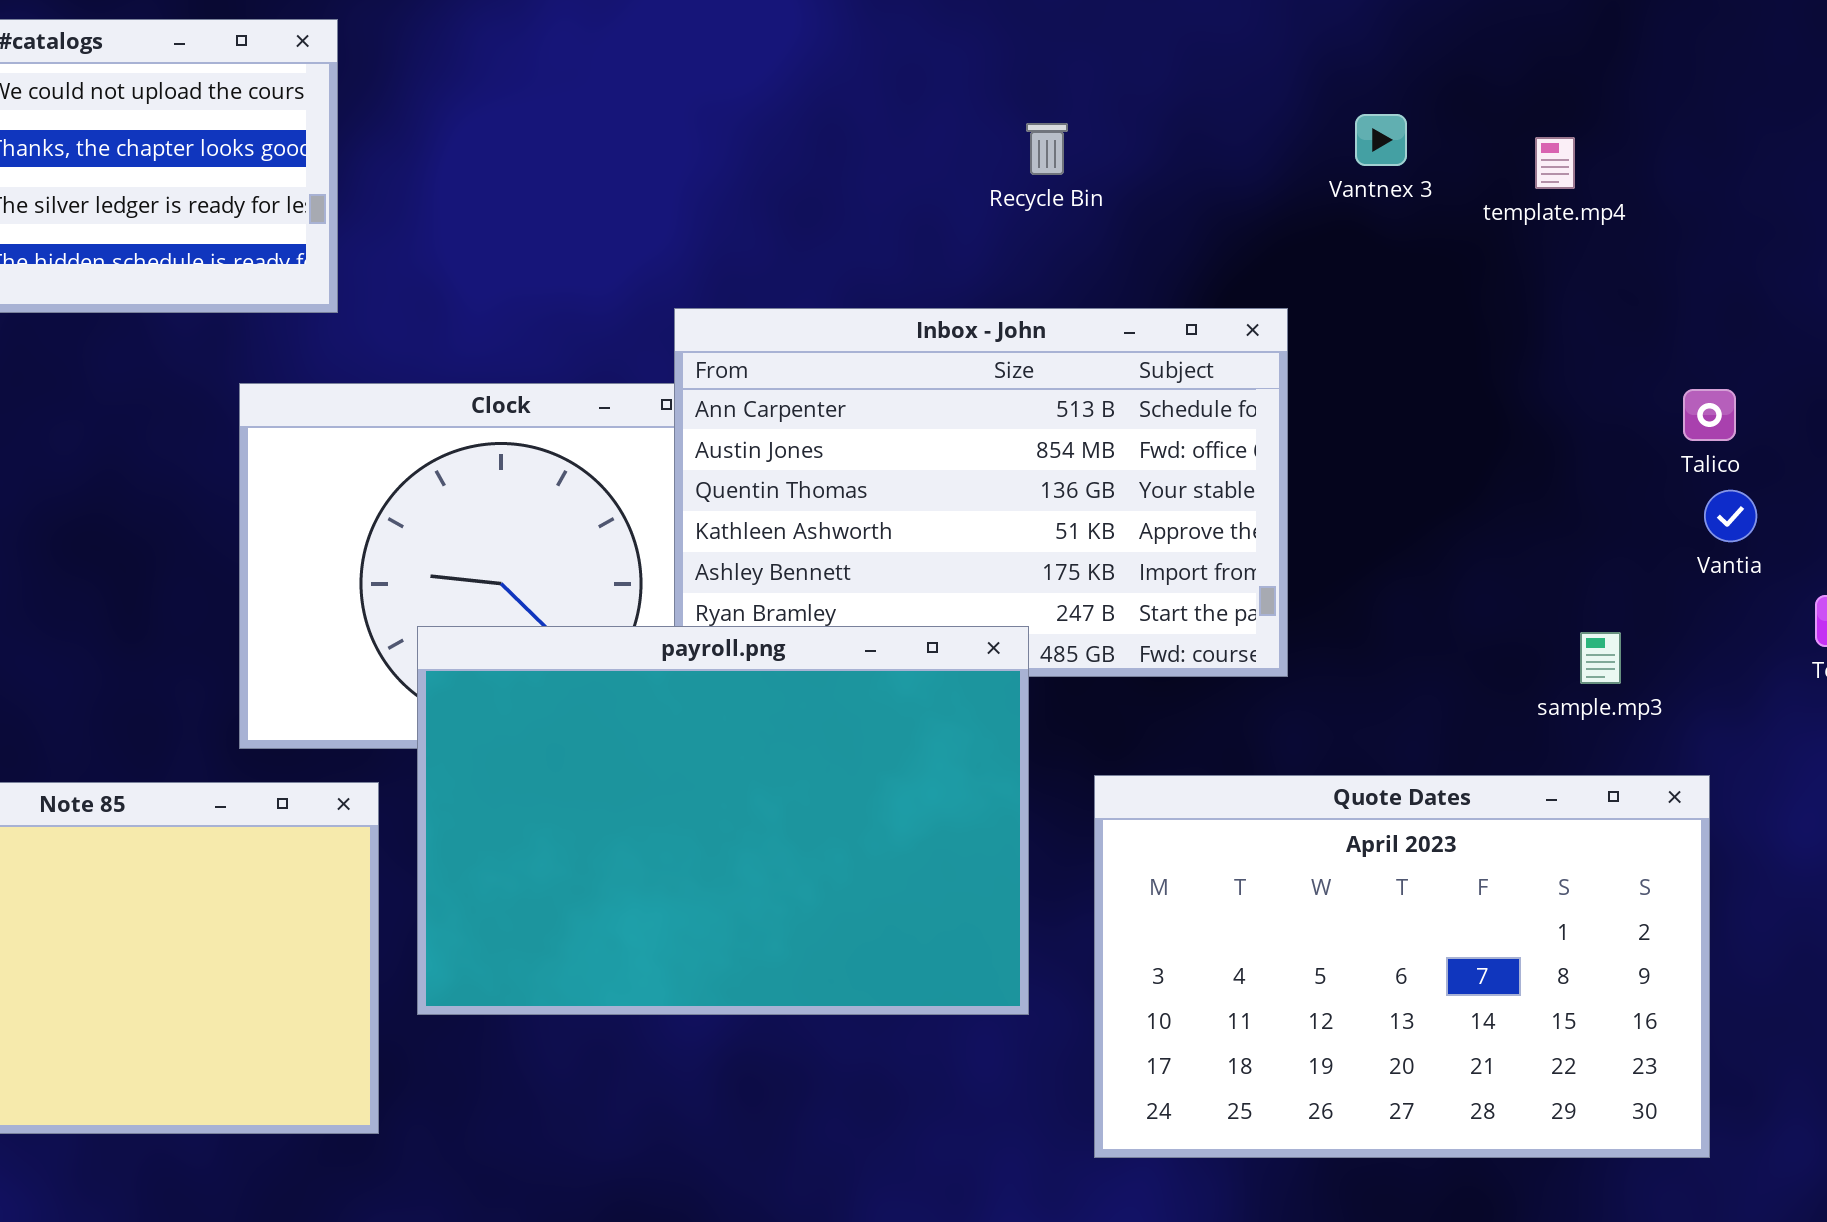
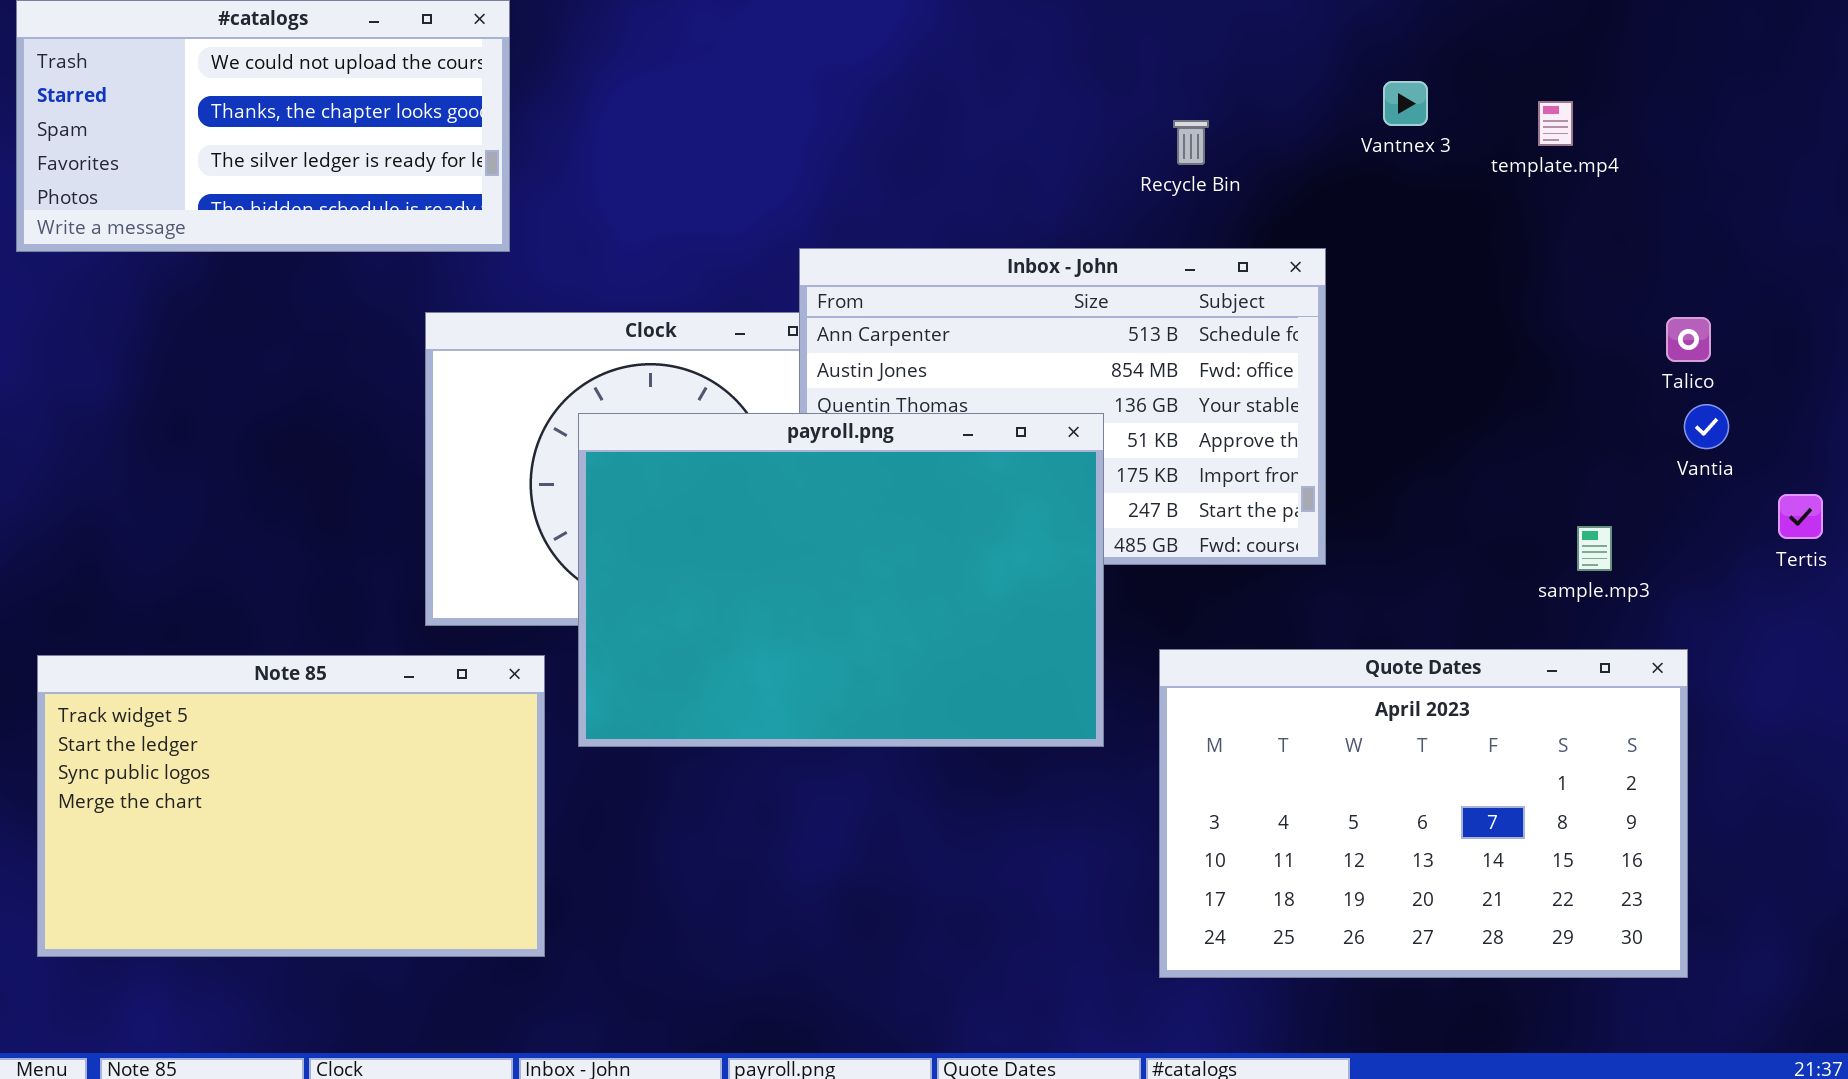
Recycle Bin: [1026,123,1068,175] -> [1173,120,1209,165], moved
payroll.png: [417,626,1029,1015] -> [578,413,1104,747], moved

